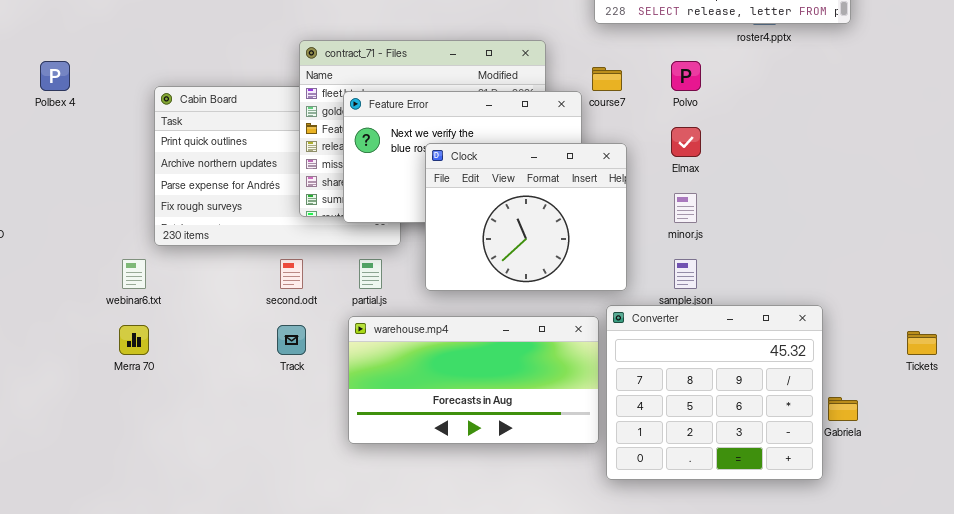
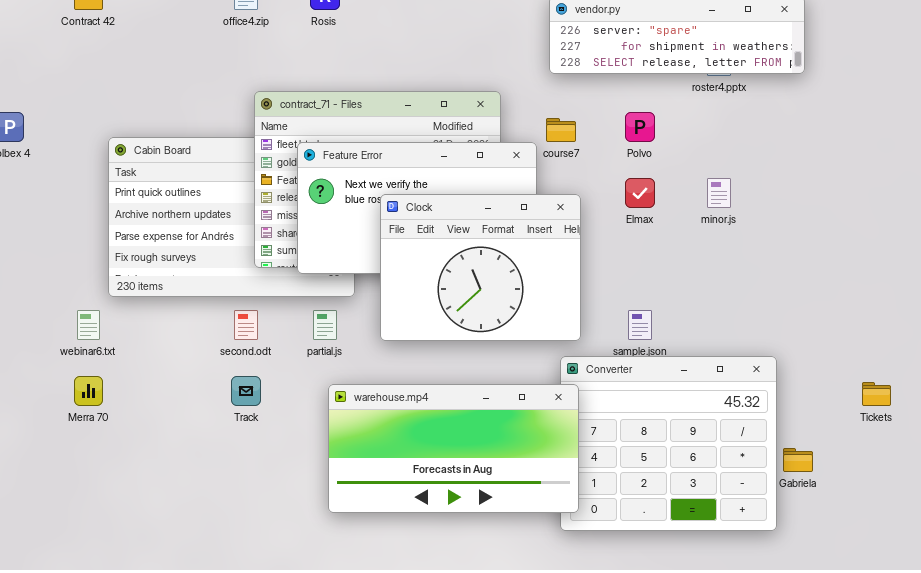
minor.js: [674,193,697,223] -> [707,178,731,208], moved
warehouse.mp4: [348,316,599,444] -> [328,384,579,513], moved

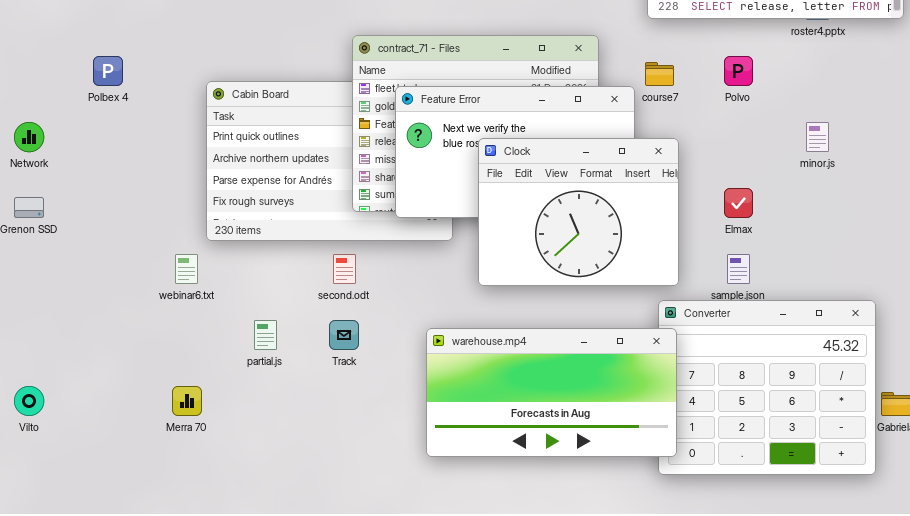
Elmax: [625,178,655,208] -> [724,188,753,218], moved
partial.js: [313,310,337,340] -> [254,320,277,350], moved
Merra 70: [74,376,103,406] -> [172,386,202,416], moved

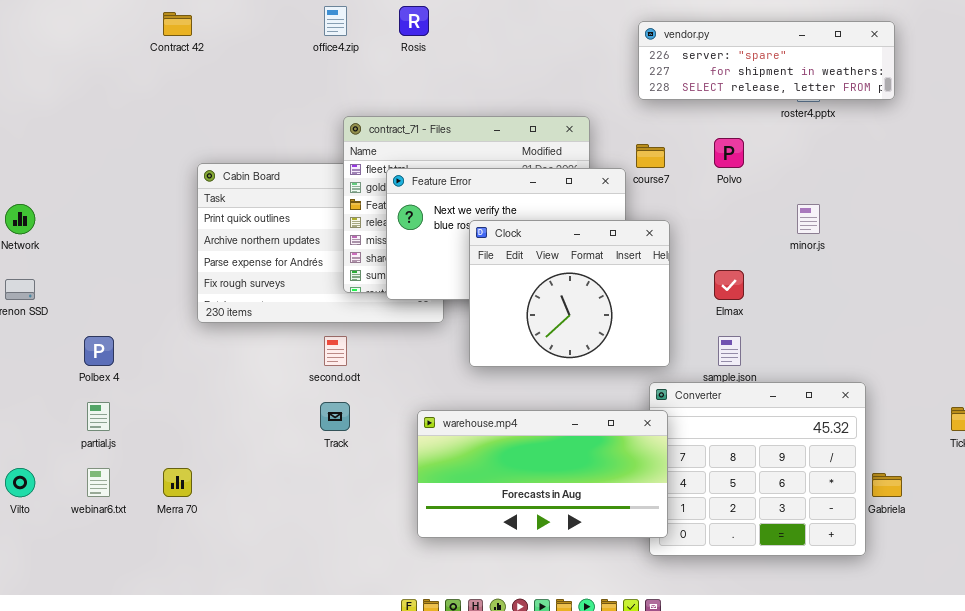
Polbex 4: [93,56,123,86] -> [84,336,114,366], moved
webinar6.txt: [175,254,198,284] -> [87,468,110,497], moved
partial.js: [254,320,277,350] -> [87,402,110,431], moved

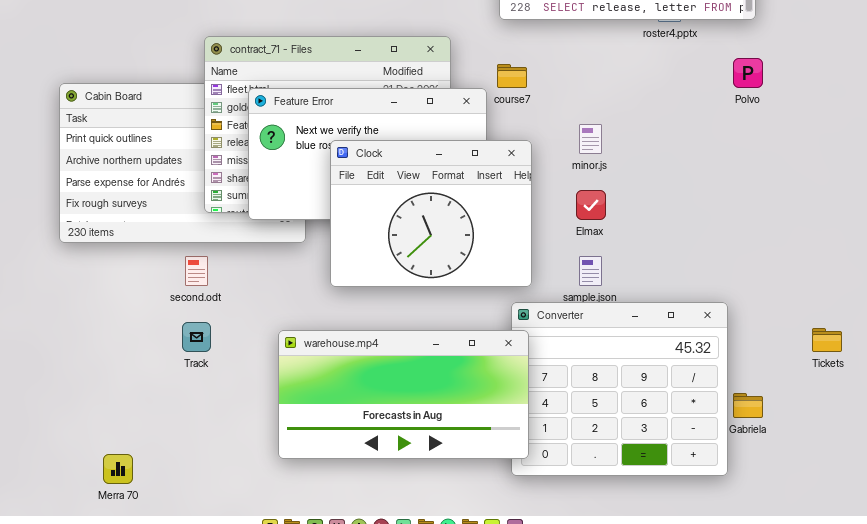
Polvo: [714,138,744,168] -> [733,58,763,88], moved
minor.js: [797,204,820,234] -> [579,124,602,154], moved
Merra 70: [163,468,192,497] -> [103,454,133,484], moved

